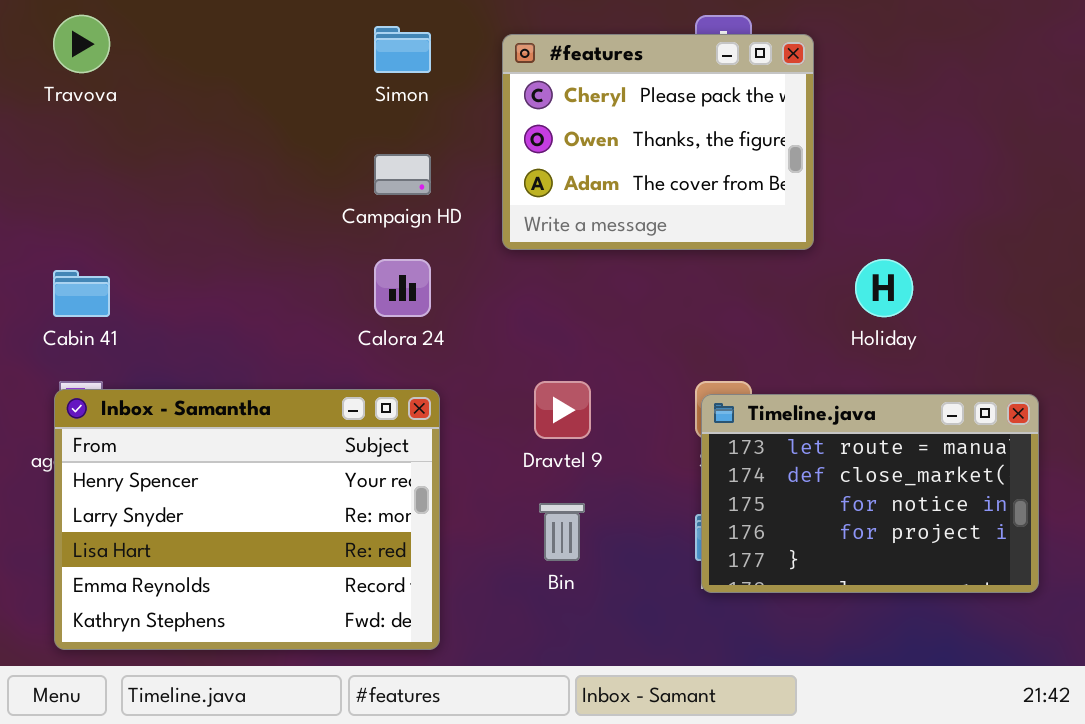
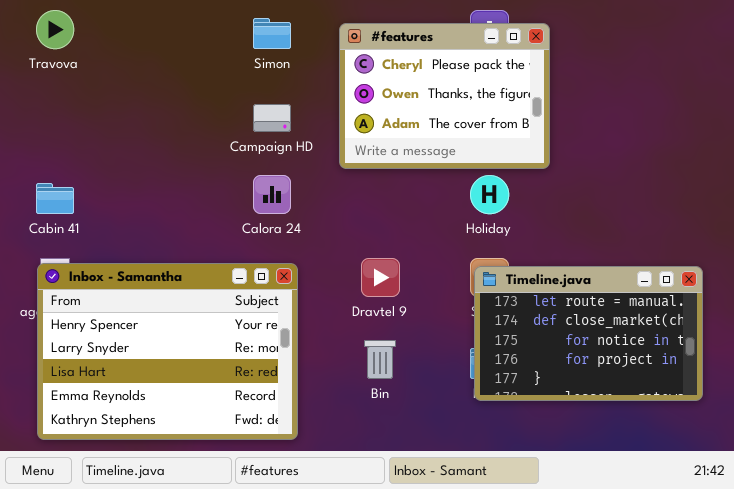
Holiday: [855,259,913,317] -> [470,175,509,214], moved

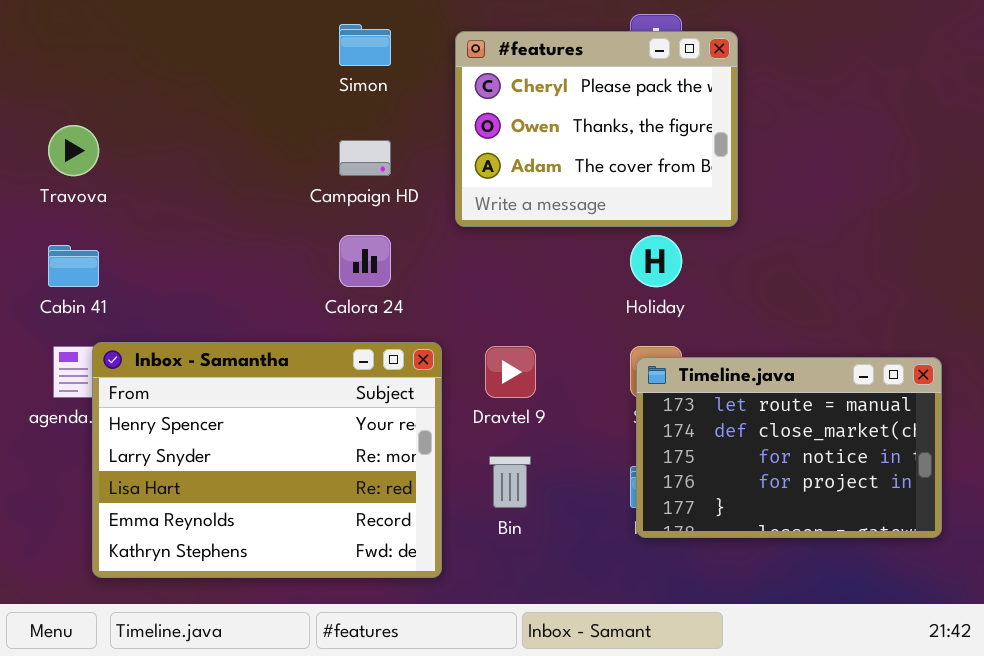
Travova: [36,10,74,49] -> [48,125,99,176], moved
Inbox - Samantha: [37,263,298,440] -> [92,342,442,578], moved

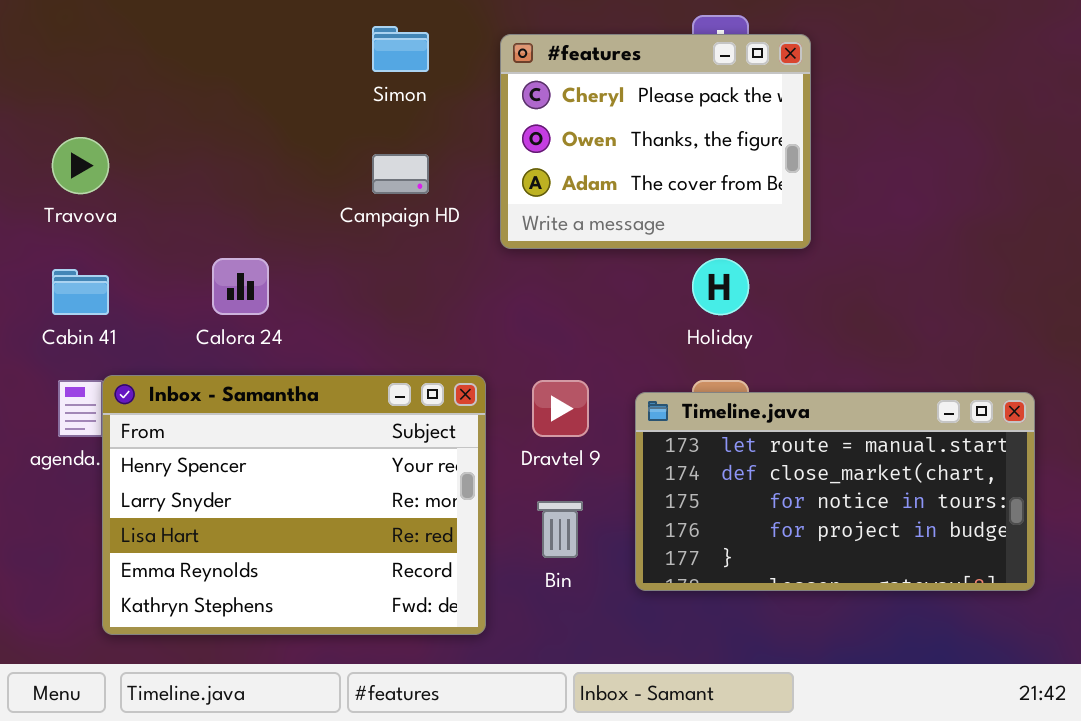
Calora 24: [339,235,391,287] -> [212,258,269,315], moved
Timeline.java: [636,357,942,538] -> [635,392,1035,591], resized

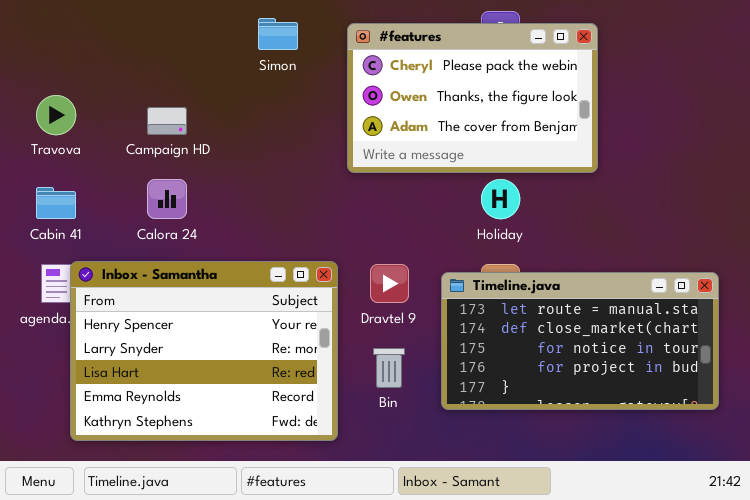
#features: [500,34,811,249] -> [347,23,598,173], resized
Campaign HD: [372,154,429,194] -> [147,107,187,135], moved

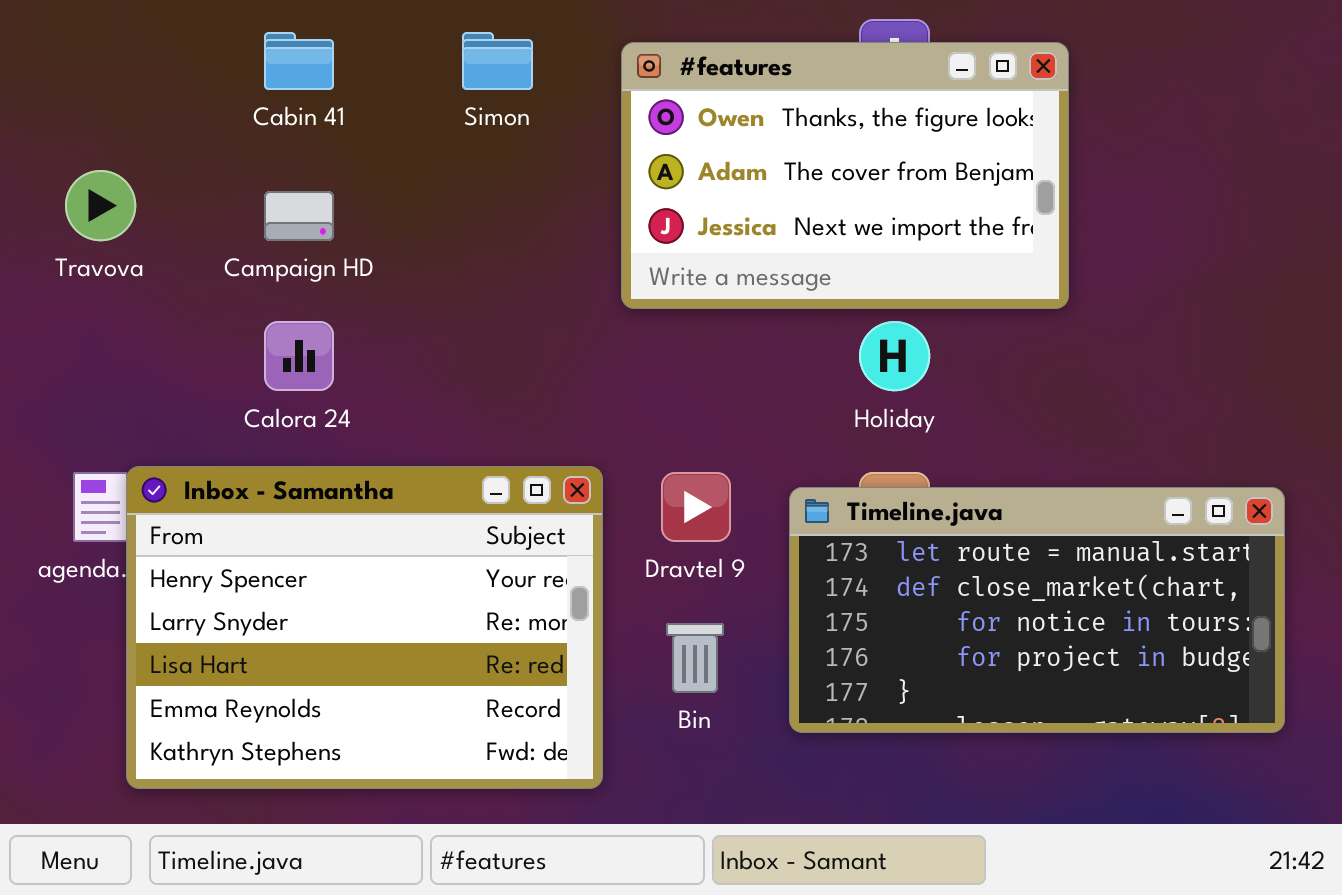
#features: [347,23,598,173] -> [621,42,1069,309], scrolled down 1 row
Cabin 41: [36,187,76,219] -> [264,32,334,90], moved

